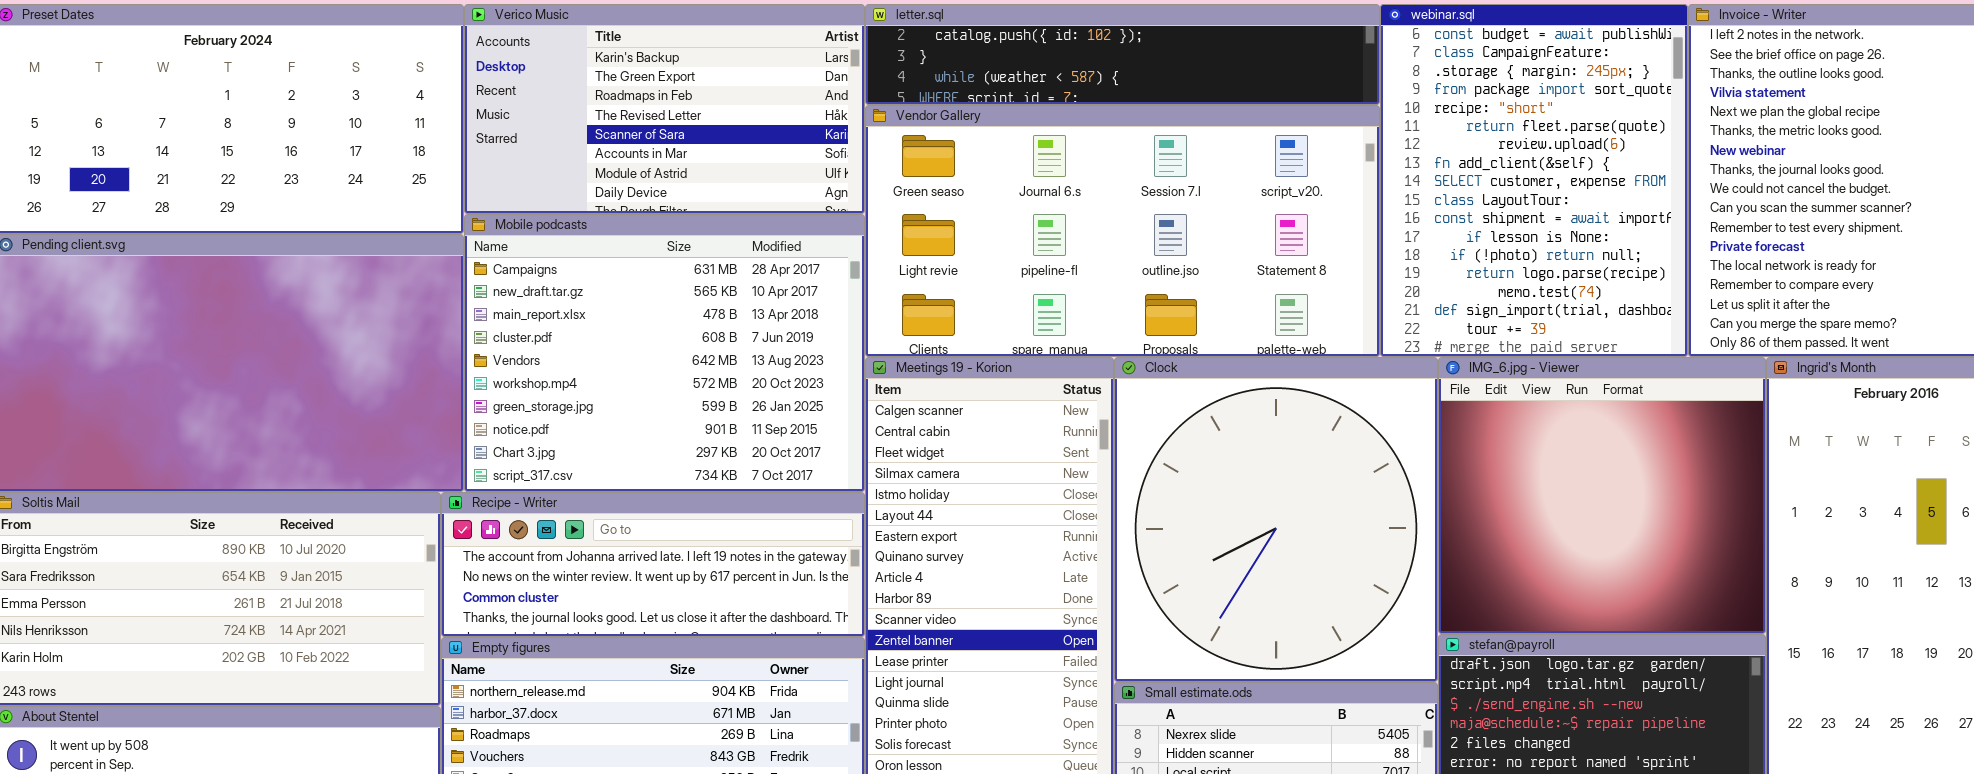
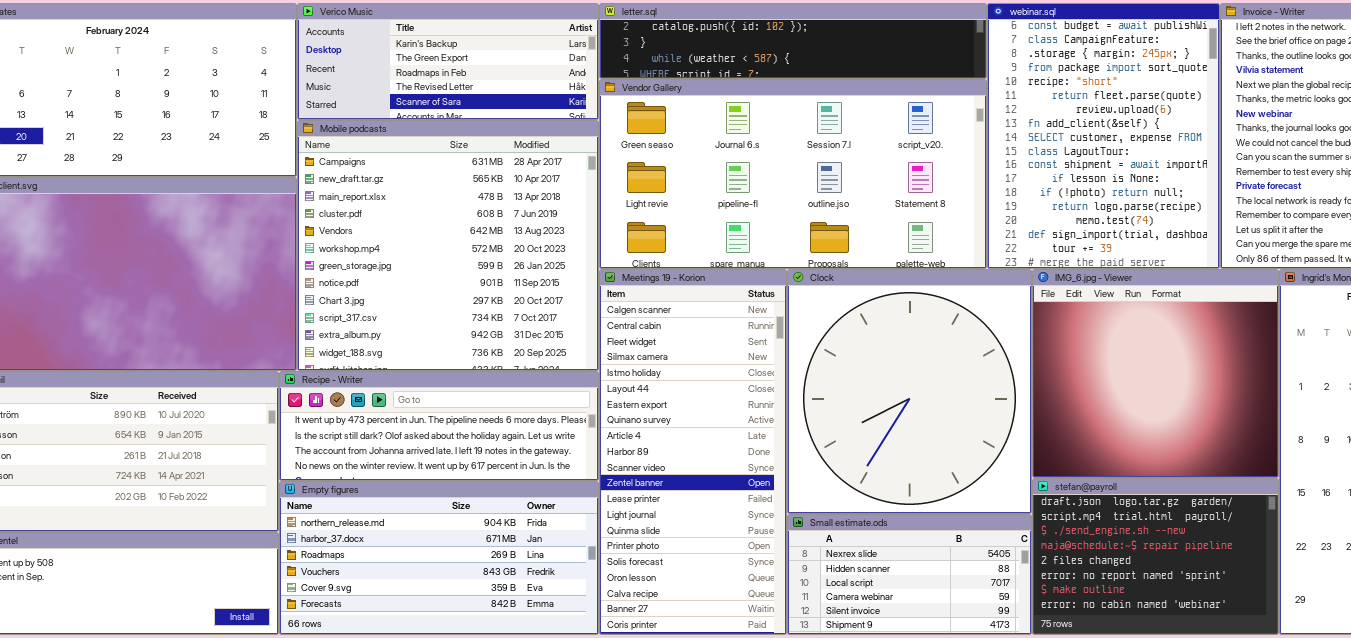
Verico Music: [464,4,865,214] -> [297,3,599,120], resized
Mobile podcasts: [464,214,865,492] -> [297,120,599,371], resized
Recipe - Writer: [441,492,865,637] -> [279,371,599,481], scrolled up 2 rows

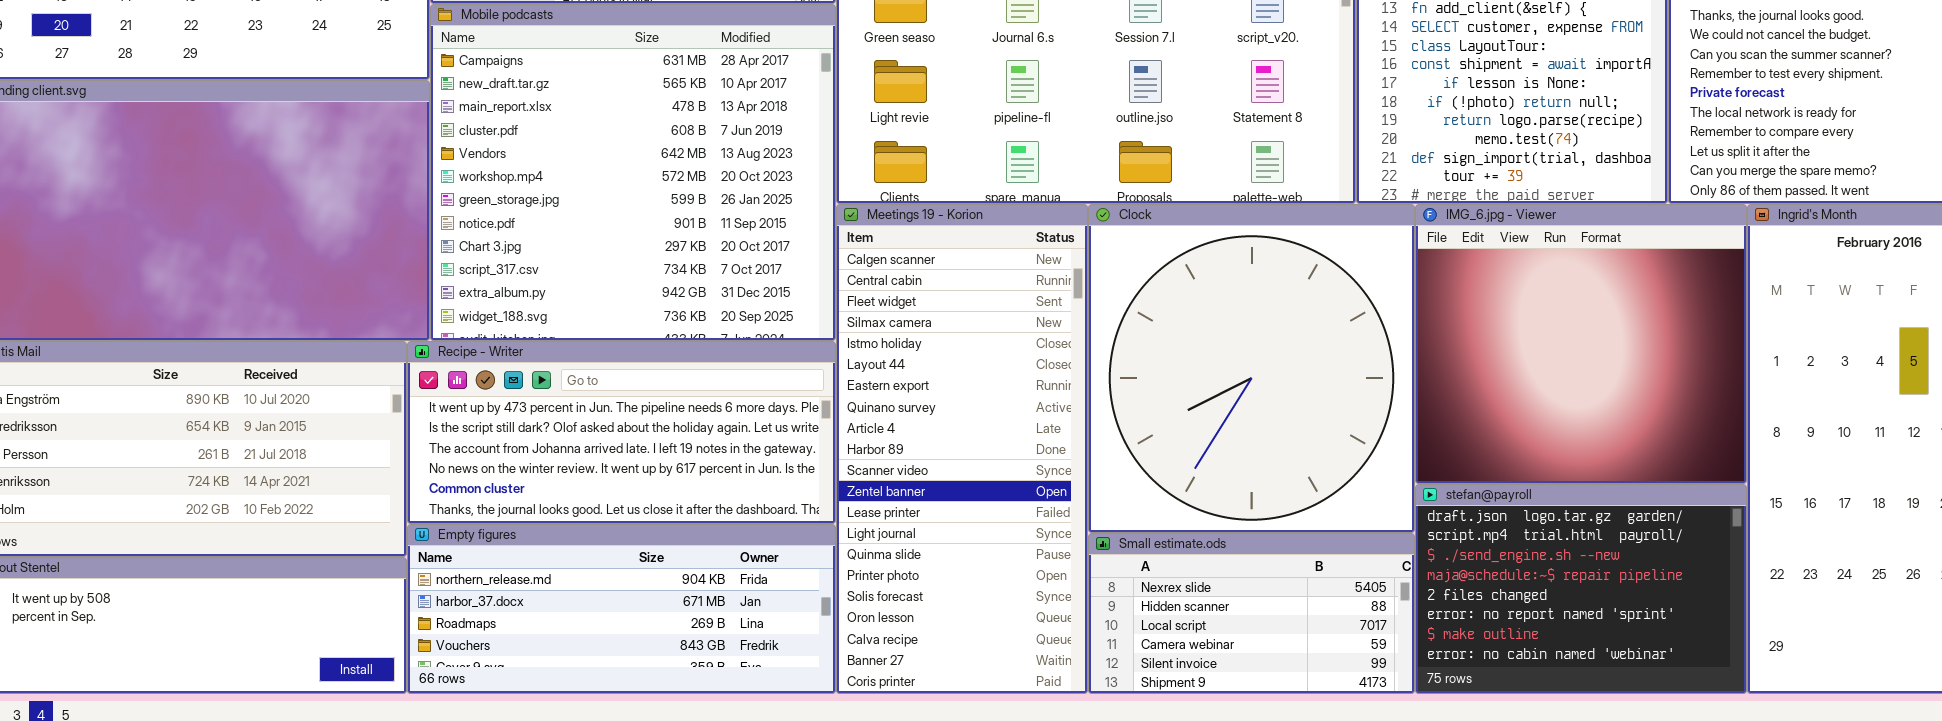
Recipe - Writer: [279,371,599,481] -> [407,341,836,524], resized
Empty figures: [279,481,599,635] -> [407,524,836,694], resized

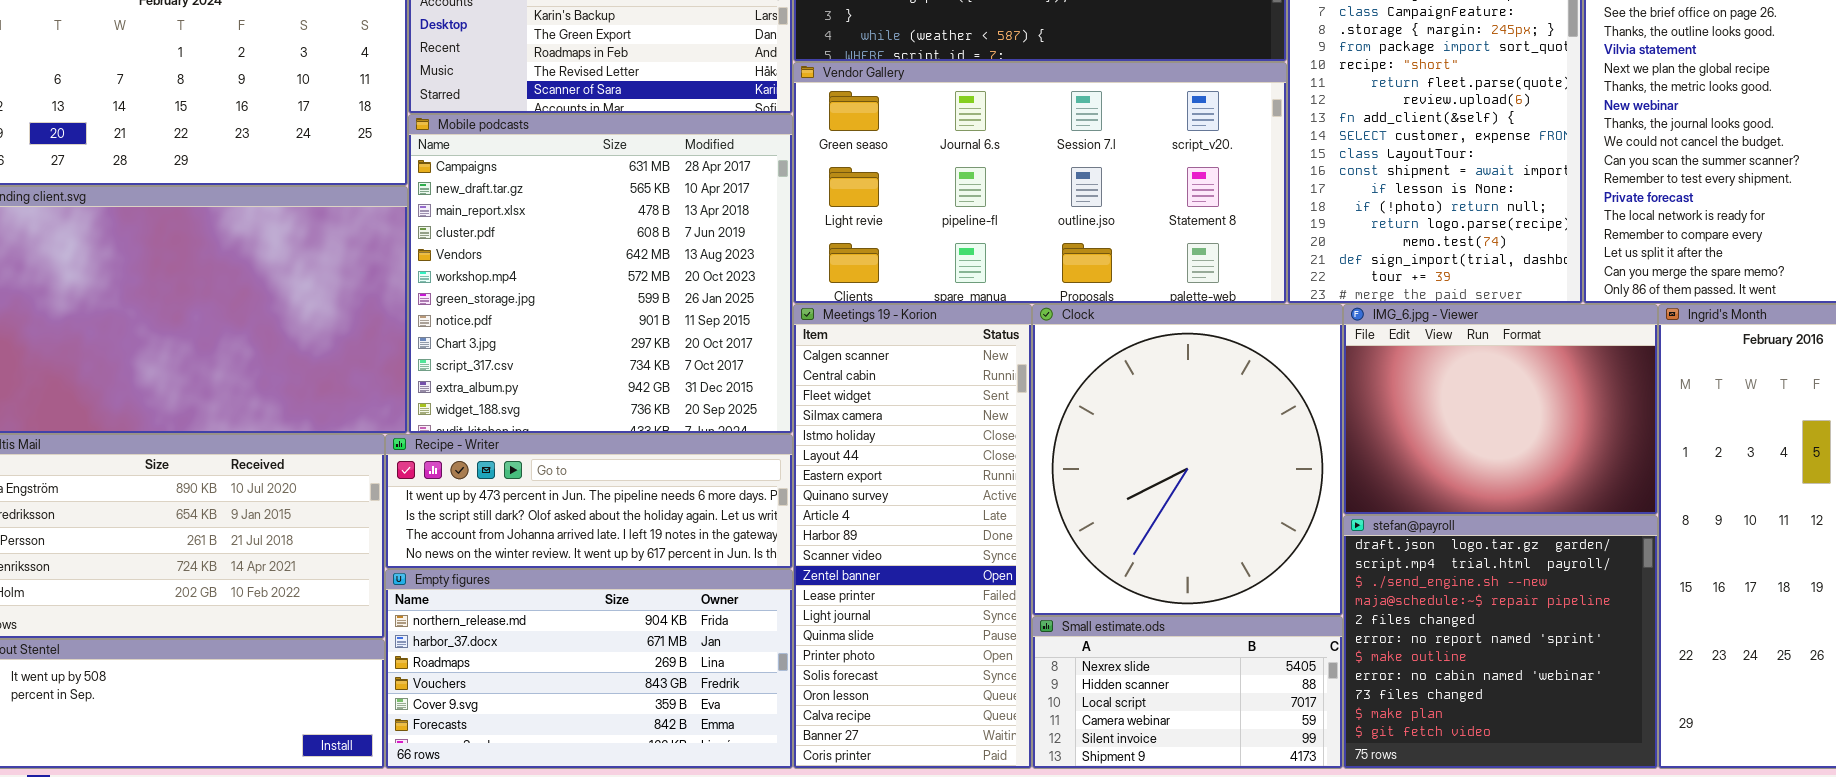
IMG_6.jpg - Viewer: [1415,204,1747,484] -> [1343,304,1658,515], resized
Recipe - Writer: [407,341,836,524] -> [385,434,793,569], resized
stefan@payroll: [1415,484,1747,694] -> [1343,515,1658,769], resized
Empty figures: [407,524,836,694] -> [385,569,793,769], resized

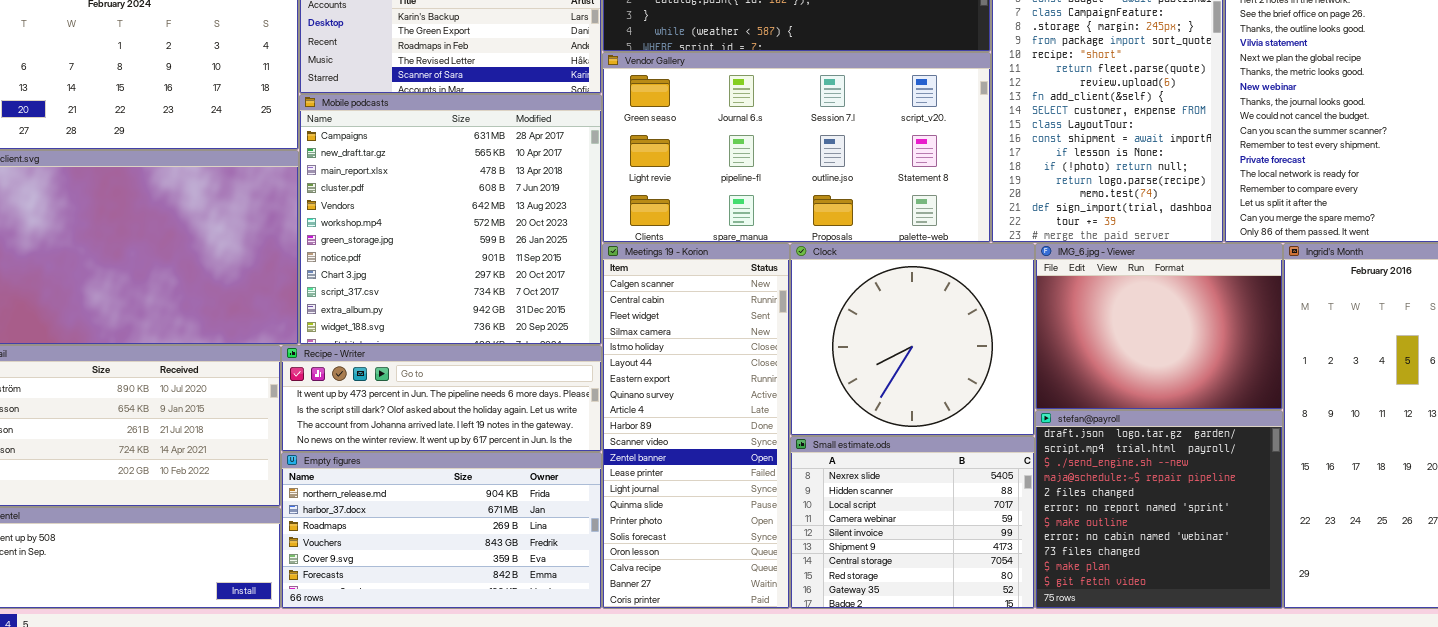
Clock: [1032,304,1343,616] -> [790,243,1035,436], resized
Small estimate.ods: [1032,616,1343,769] -> [790,436,1035,609], resized

